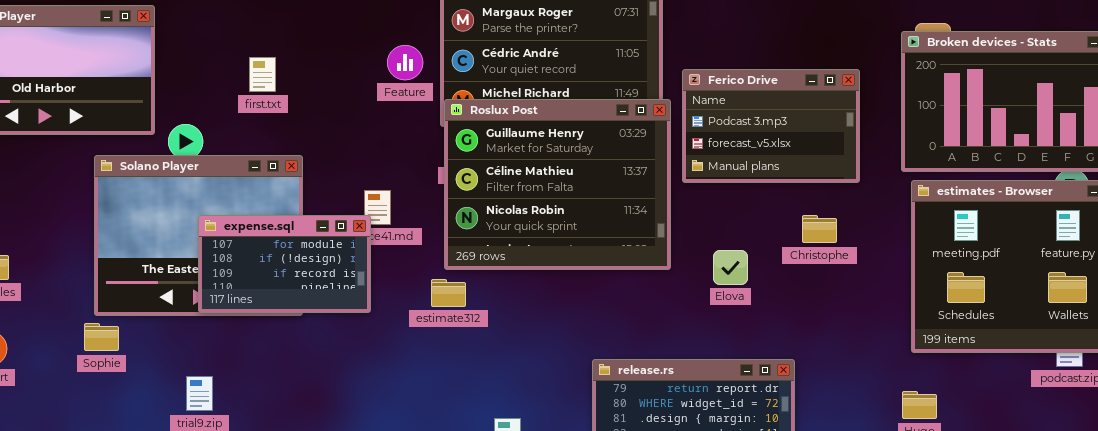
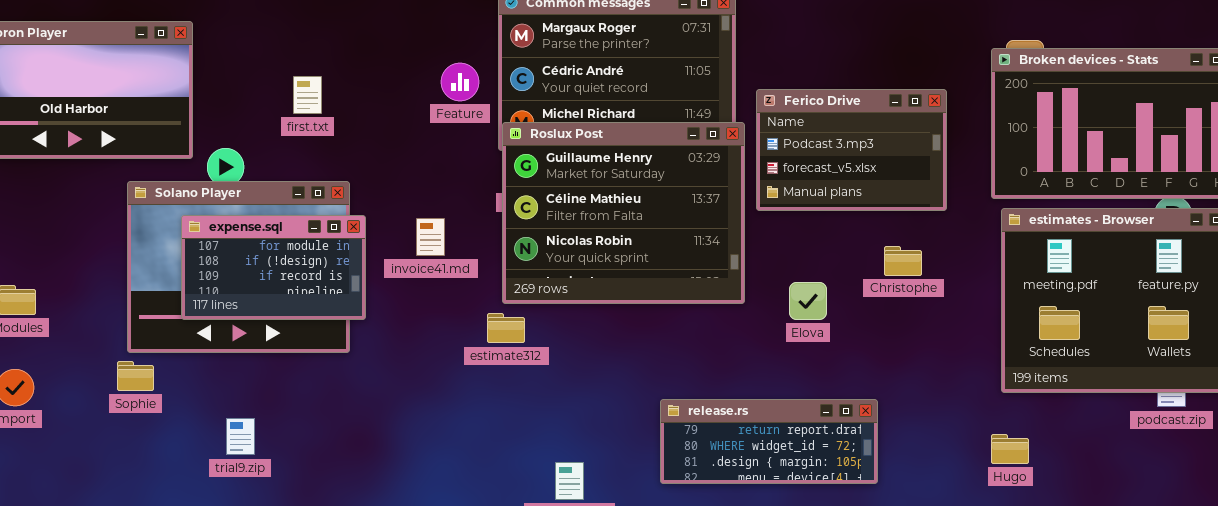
expense.sql: [198,215,371,313] -> [181,215,366,320], moved

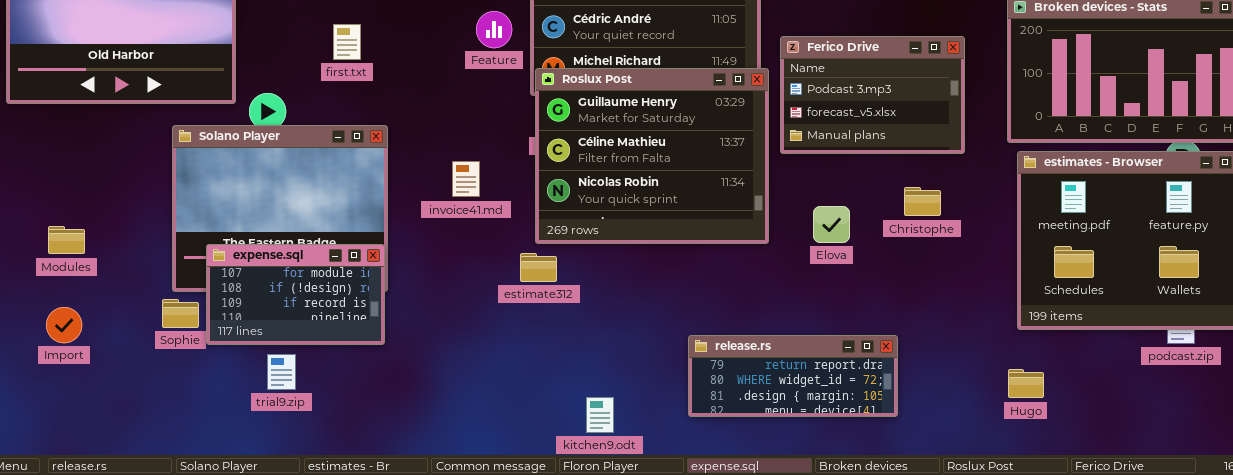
expense.sql: [181,215,366,320] -> [206,244,385,345], moved
Elova: [789,282,827,320] -> [813,206,850,243], moved

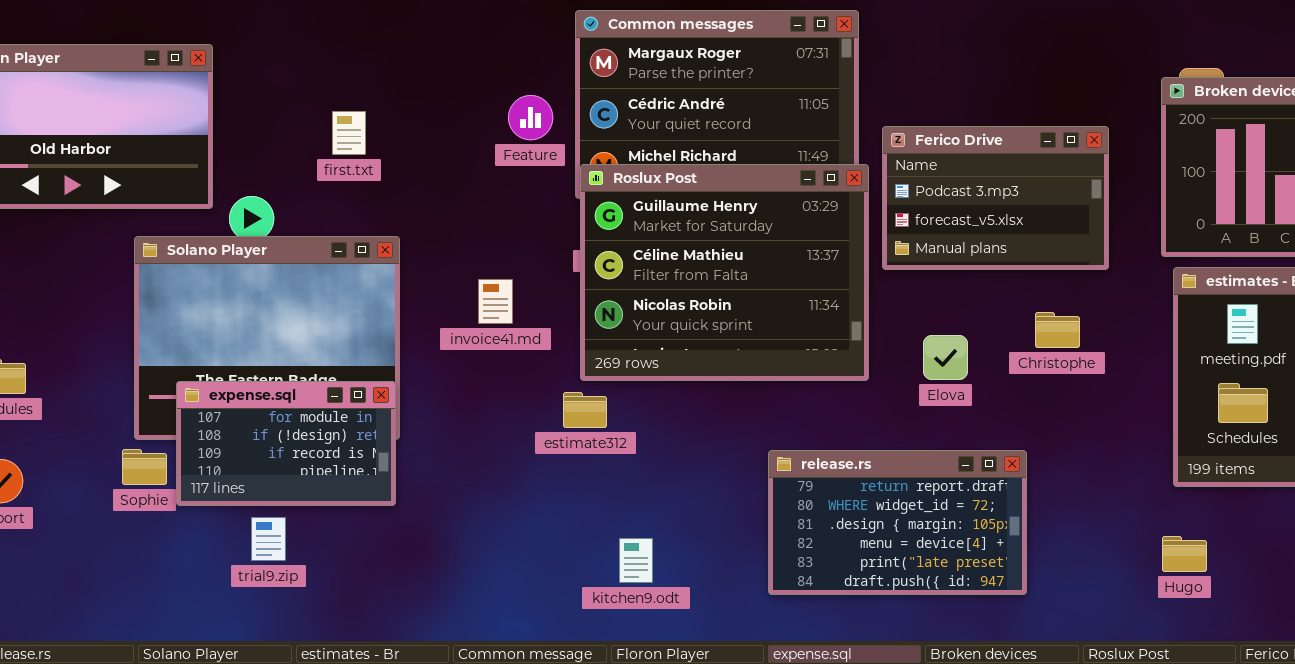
release.rs: [688,335,898,417] -> [768,450,1027,595], resized
kitchen9.odt: [586,397,614,433] -> [619,538,653,583], moved

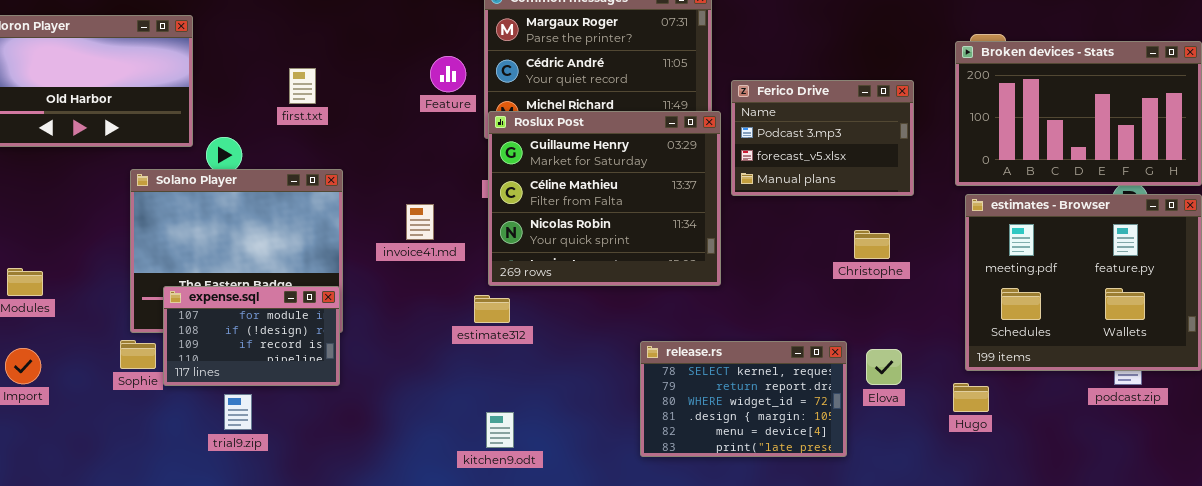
Elova: [923,335,968,380] -> [866,349,902,385], moved
release.rs: [768,450,1027,595] -> [640,341,847,457], scrolled up 1 row
Hugo: [1162,536,1207,572] -> [953,383,989,412], moved
kitchen9.odt: [619,538,653,583] -> [486,412,514,448], moved

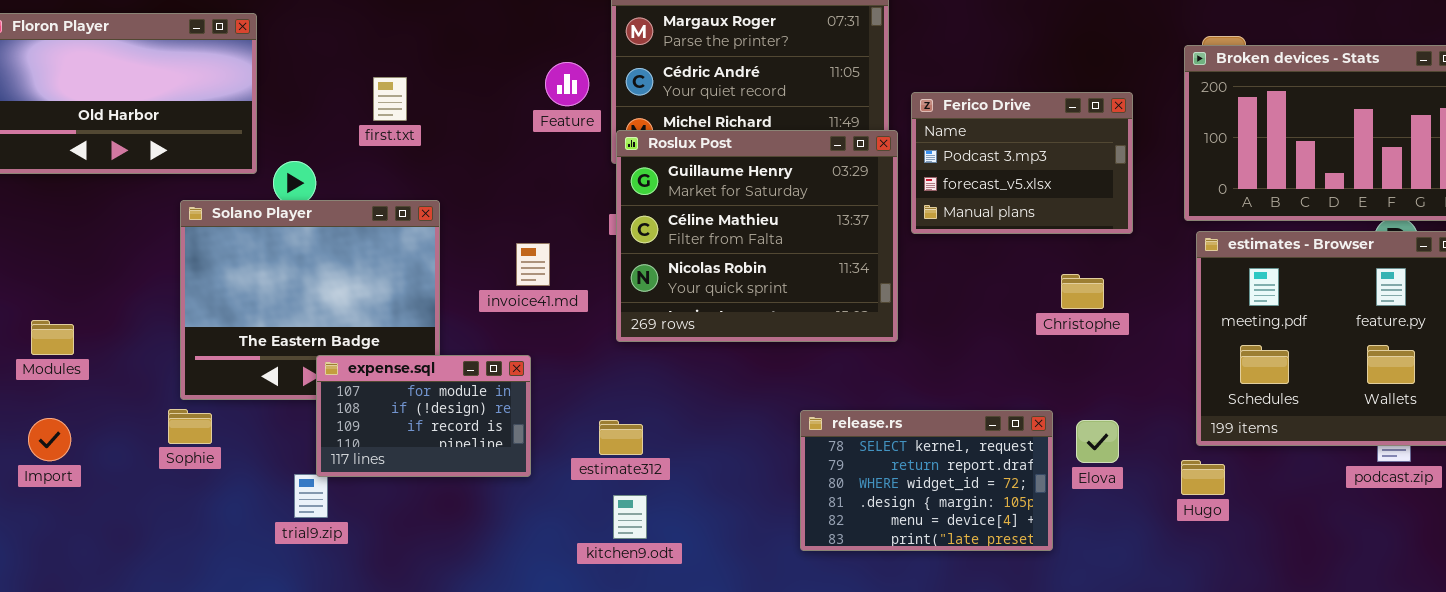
expense.sql: [163,286,340,386] -> [316,355,531,477], moved
estimate312: [474,295,510,323] -> [599,420,643,455], moved

